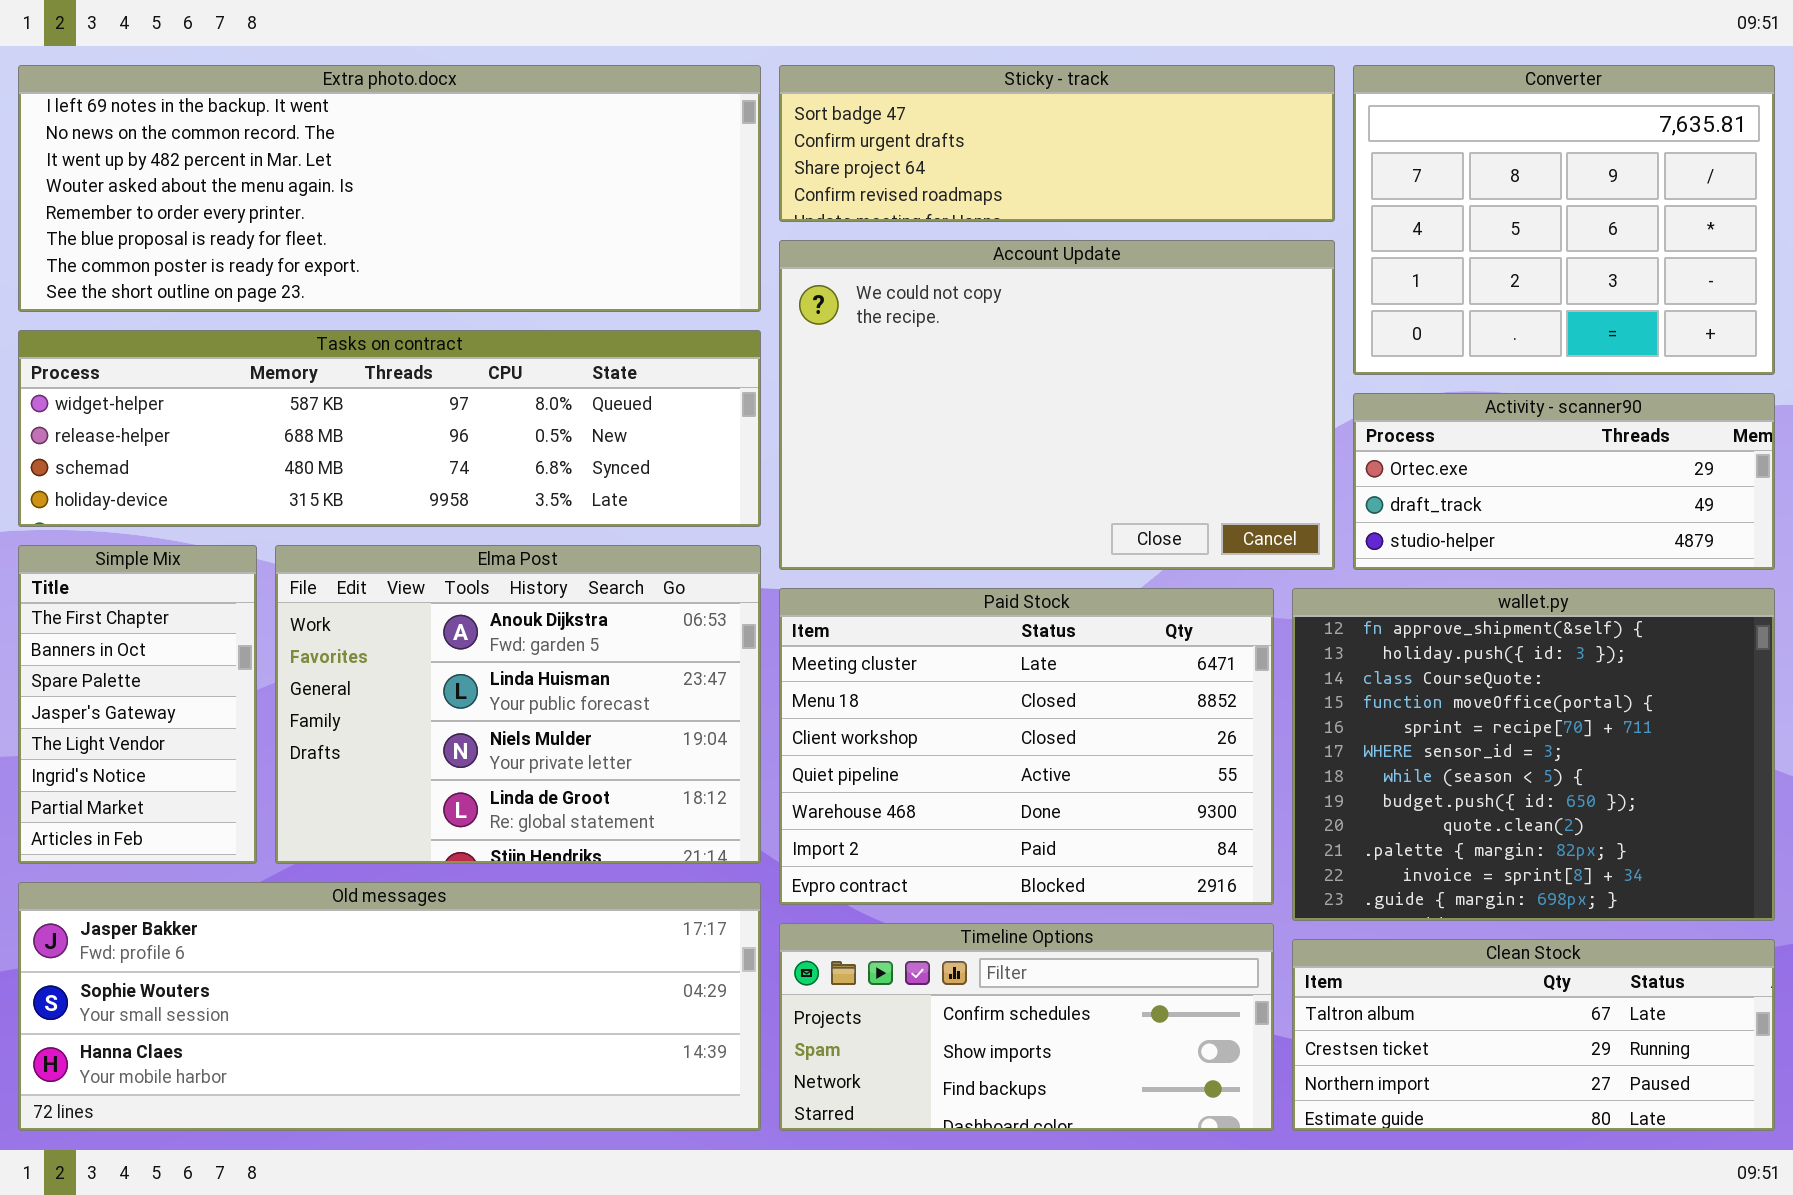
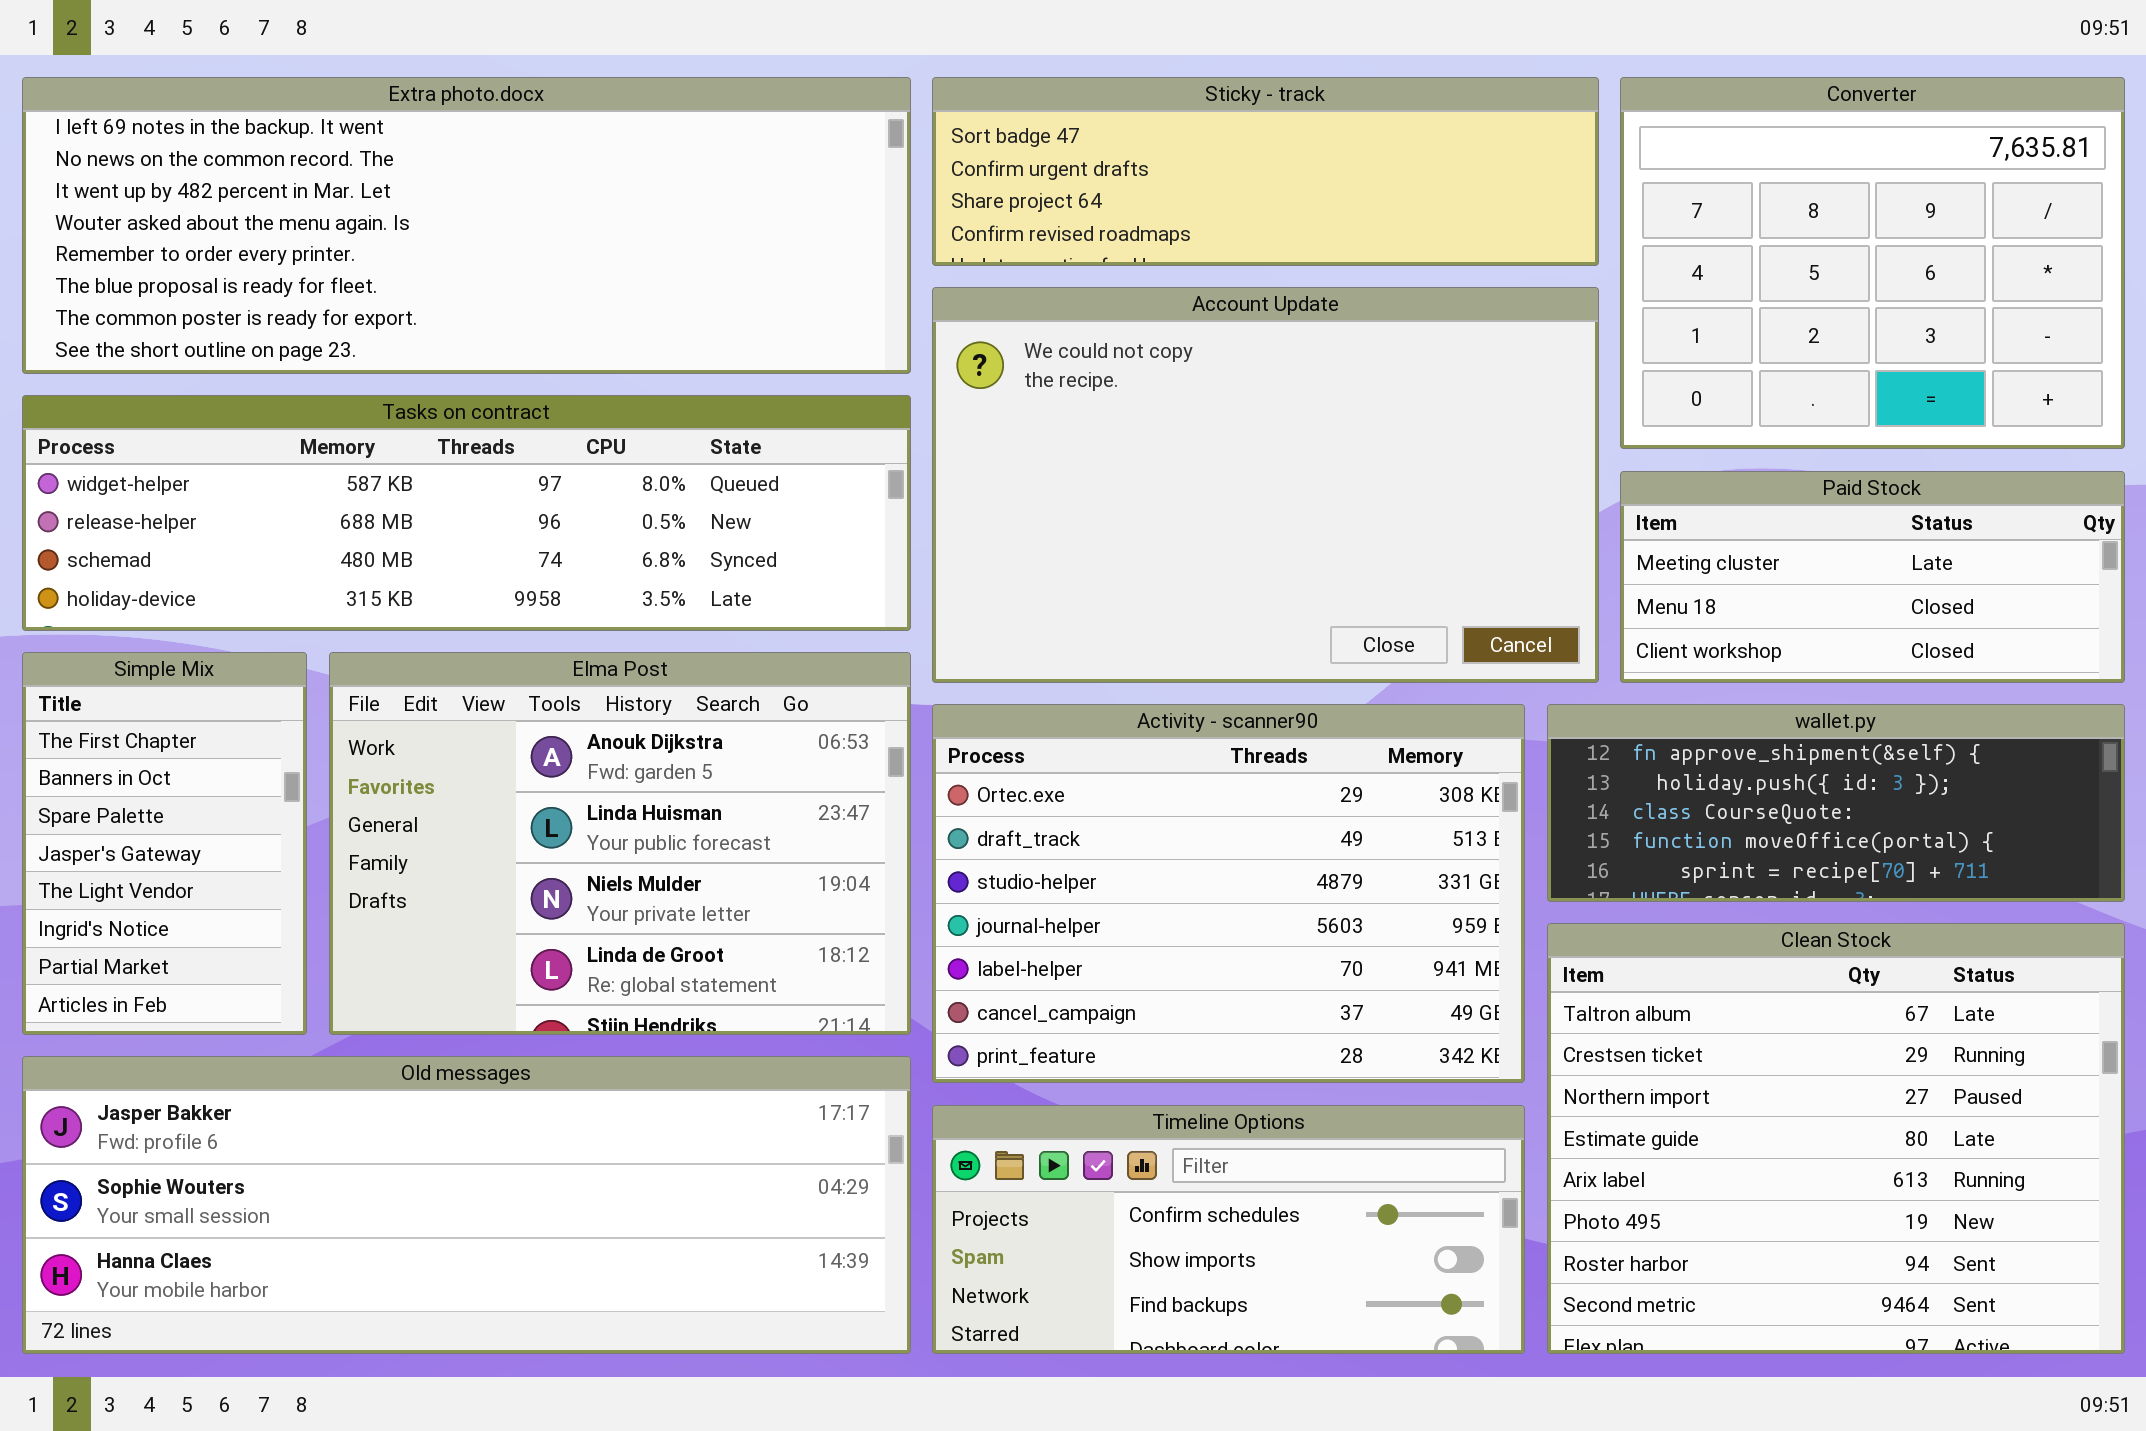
Activity - scanner90: [1353,393,1775,570] -> [932,704,1525,1083], moved, resized
Paid Stock: [779,588,1274,905] -> [1620,471,2125,683], moved, resized
wallet.py: [1292,588,1775,921] -> [1547,704,2125,902], resized
Clean Stock: [1292,939,1775,1131] -> [1547,923,2125,1354], resized

